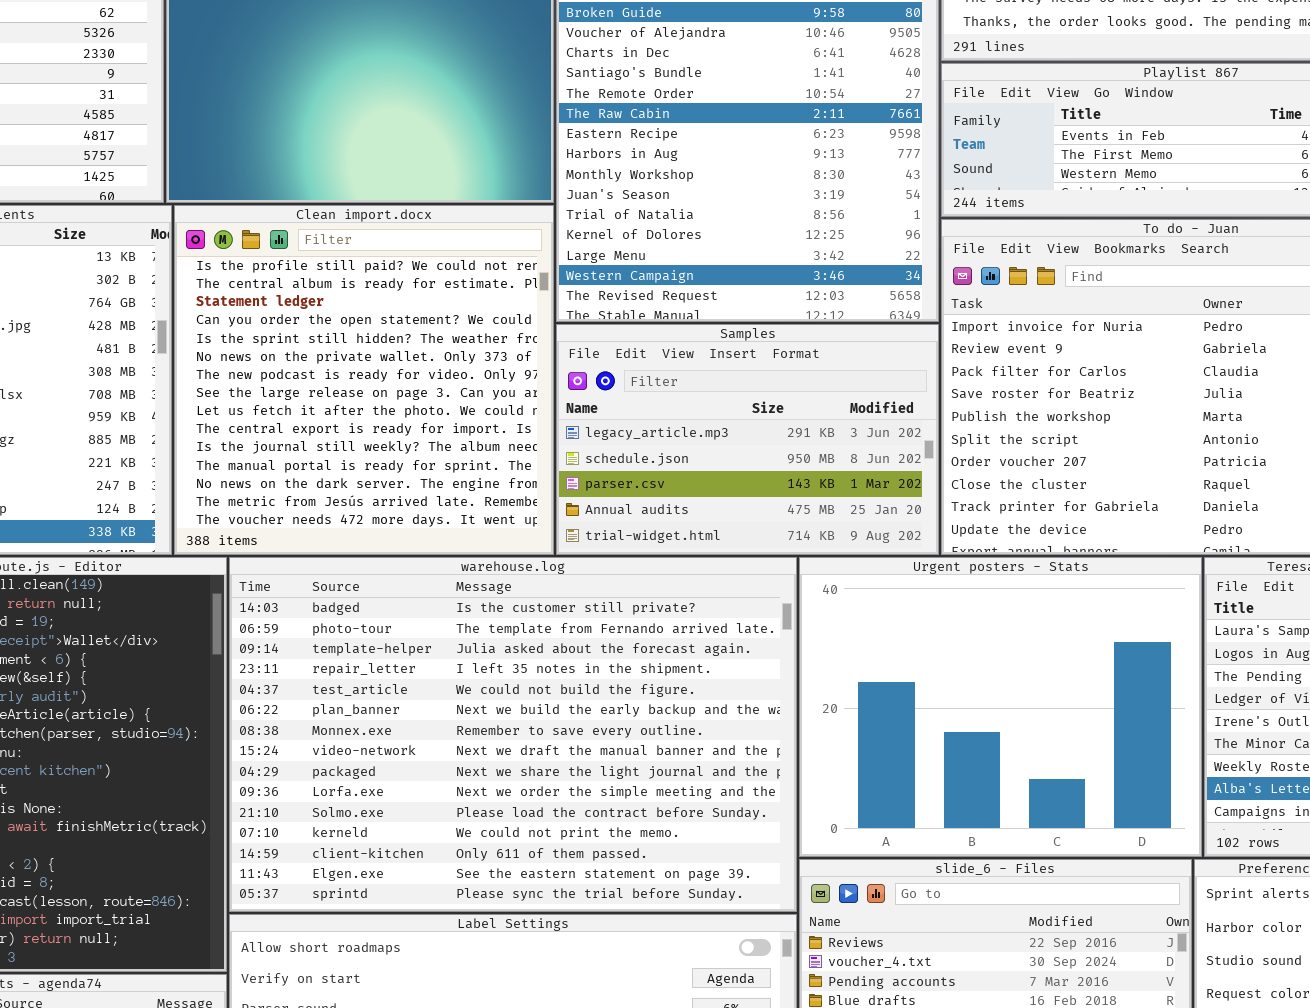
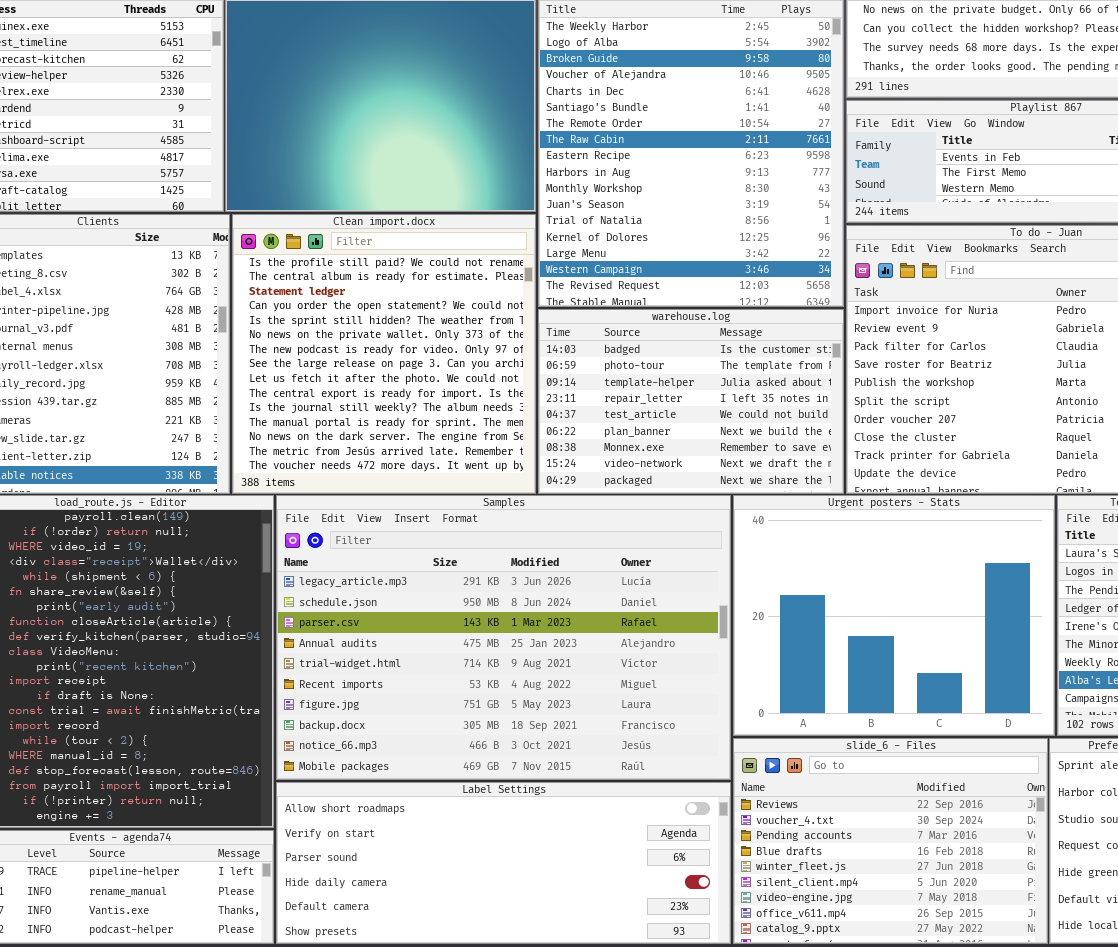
Samples: [556,324,939,555] -> [276,495,731,780], moved, resized
warehouse.log: [229,557,797,912] -> [538,309,844,494], moved, resized

